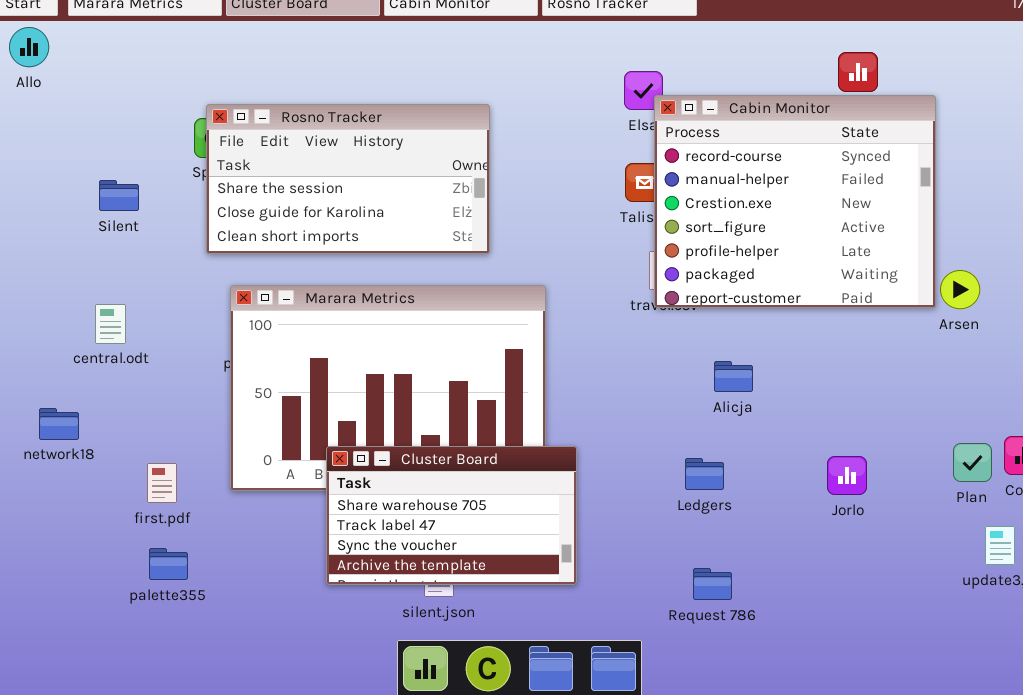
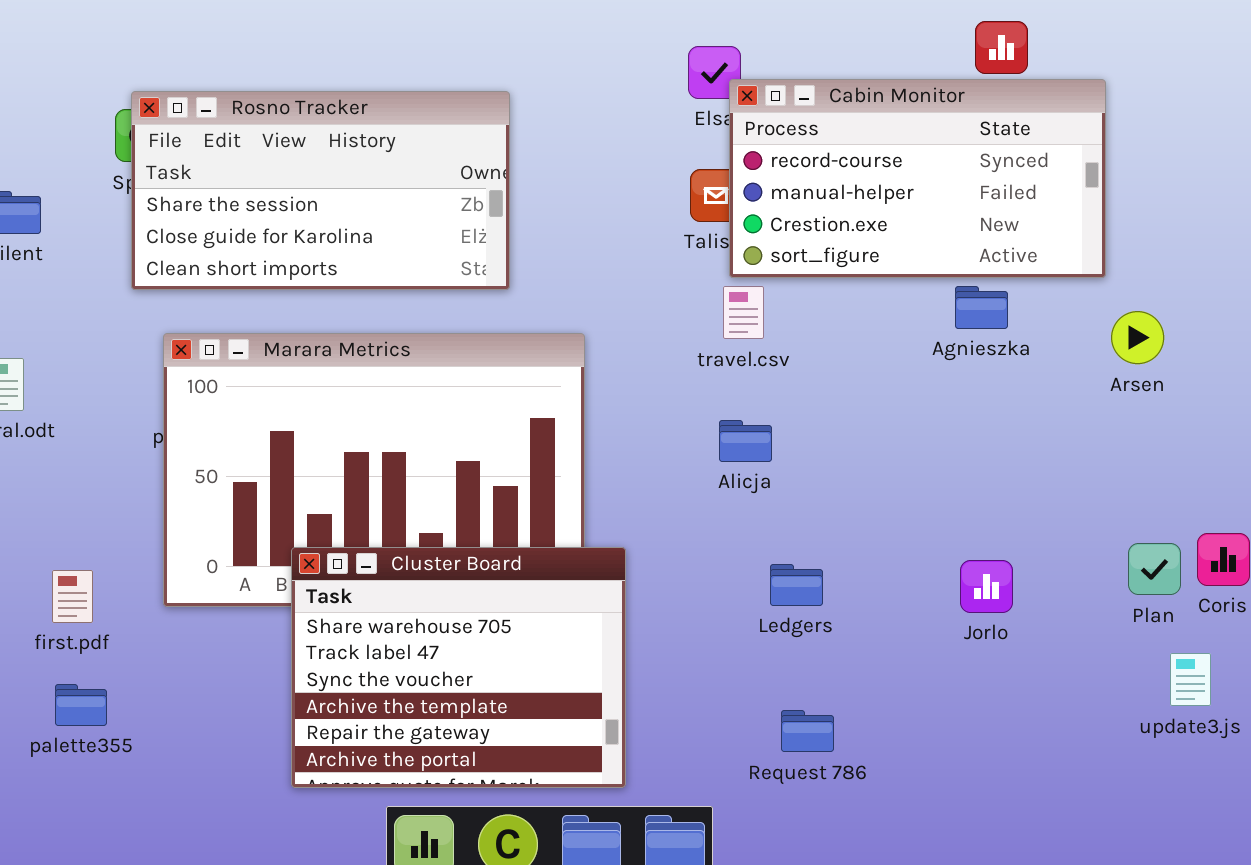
Cabin Monitor: [654,95,936,308] -> [729,79,1106,278], resized
Alicja: [714,361,753,392] -> [719,420,772,462], moved
Cluster Board: [326,446,577,585] -> [291,547,626,788], resized

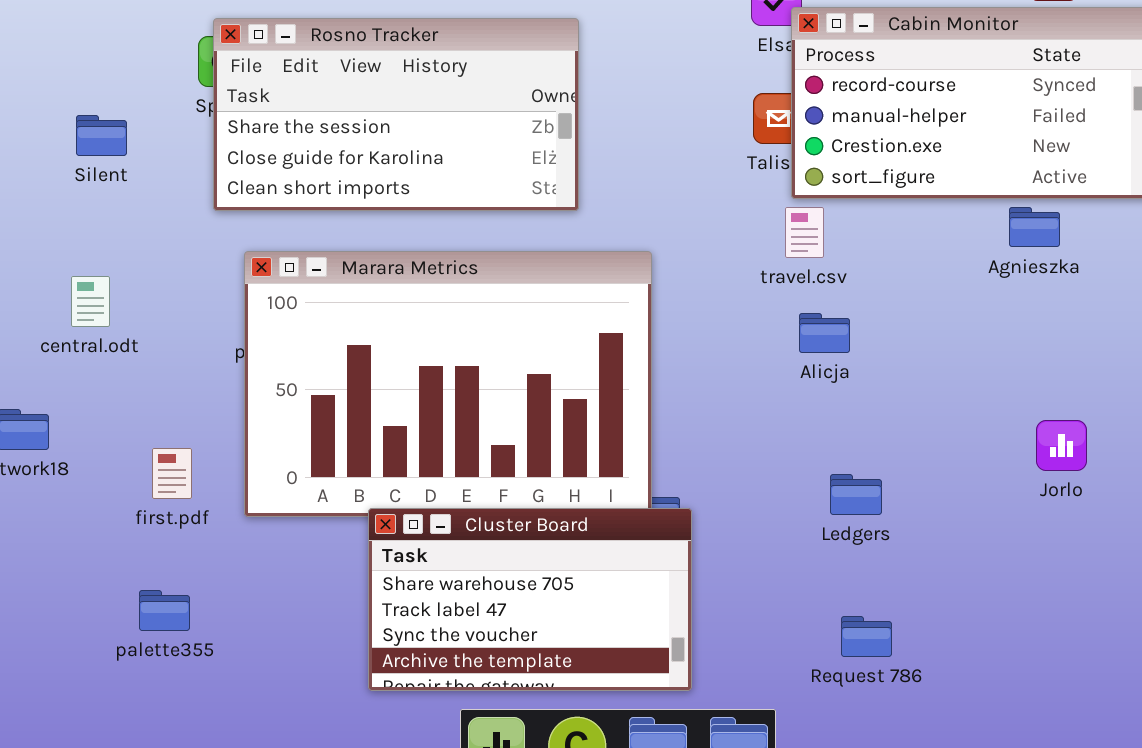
Alicja: [719,420,772,462] -> [799,313,850,353], moved
Cluster Board: [291,547,626,788] -> [368,508,692,691], resized
Jorlo: [960,560,1013,613] -> [1036,420,1087,471], moved
first.pdf: [52,570,93,623] -> [152,448,192,499], moved

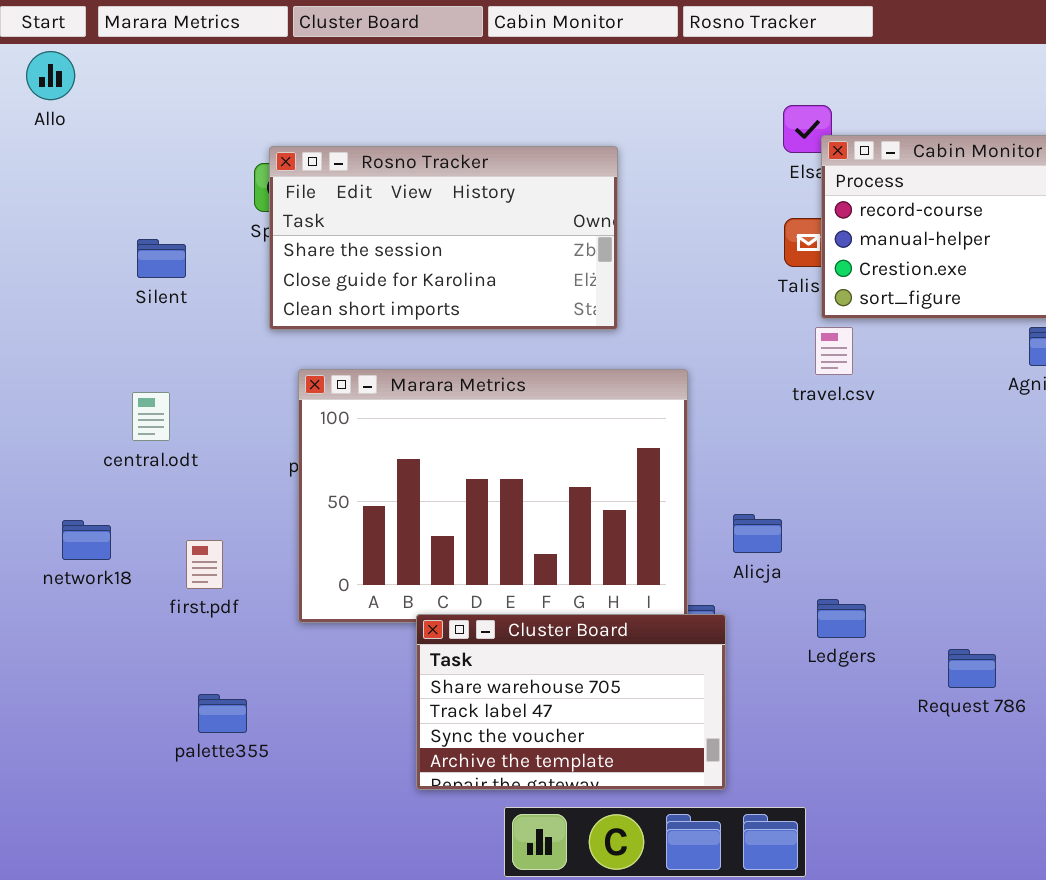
Alicja: [799,313,850,353] -> [733,514,782,553], moved
first.pdf: [152,448,192,499] -> [186,540,223,589], moved
Ledgers: [830,474,882,515] -> [817,599,866,638], moved
Request 786: [841,616,892,657] -> [948,649,996,688], moved

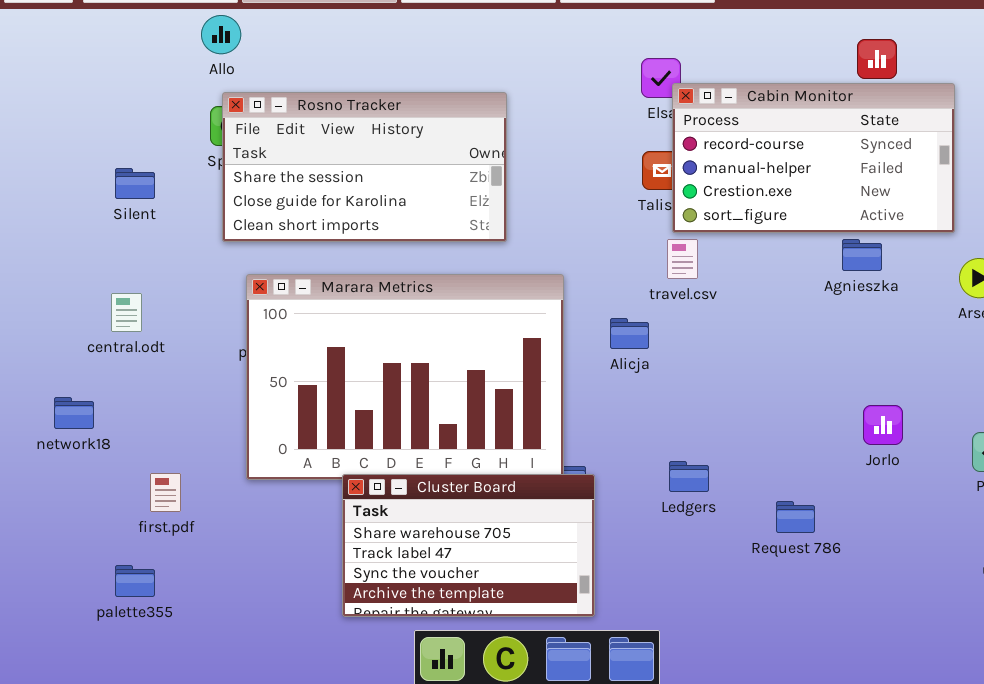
Allo: [26,51,75,100] -> [201,15,241,54], moved
Alicja: [733,514,782,553] -> [610,318,649,349], moved
first.pdf: [186,540,223,589] -> [150,473,181,512], moved
palette355: [198,694,247,733] -> [115,565,155,597], moved

